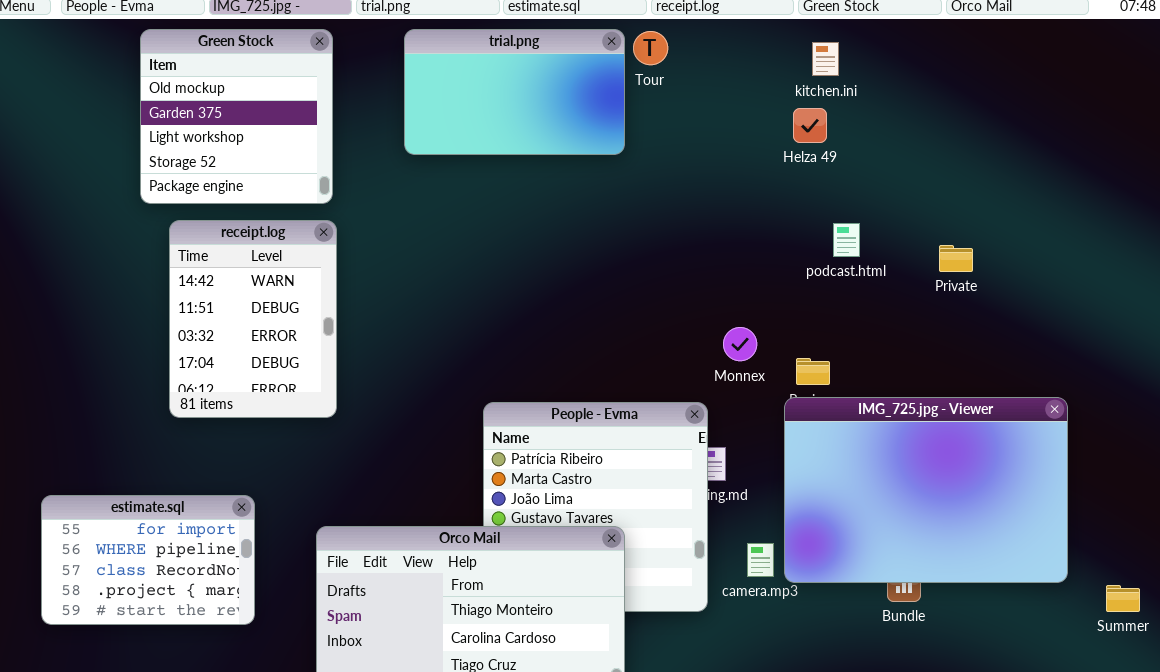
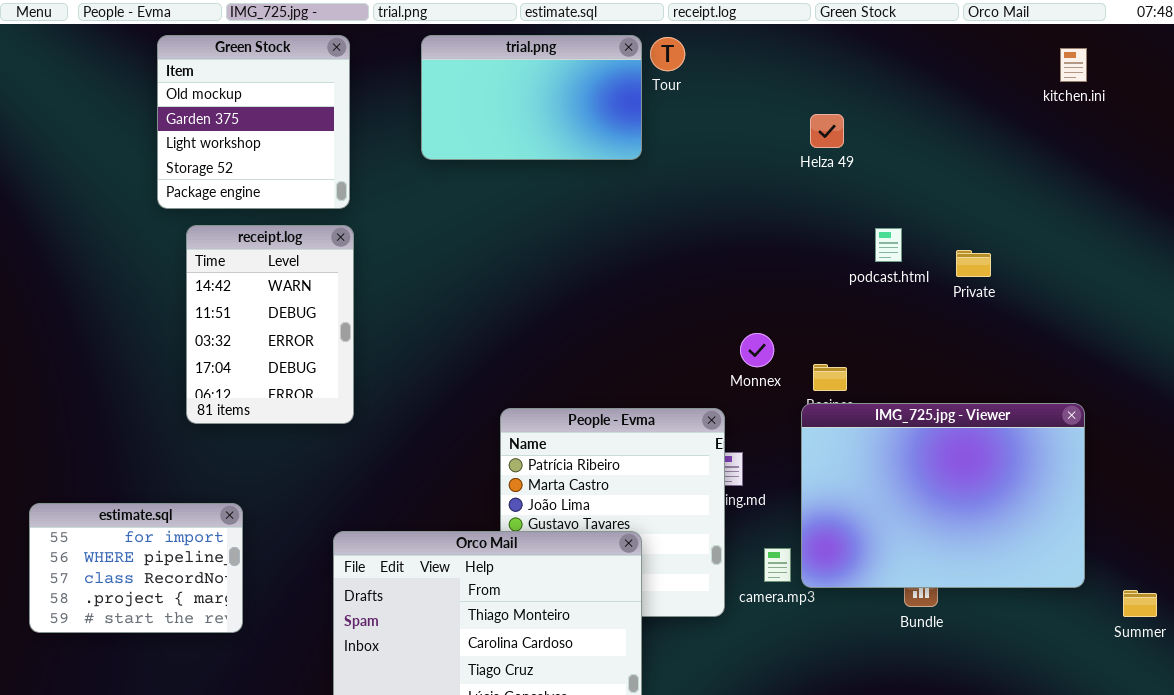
kitchen.ini: [812,42,839,76] -> [1060,48,1087,82], moved
podcast.html: [833,223,860,257] -> [875,228,902,262], moved
estimate.sql: [41,495,255,625] -> [29,503,243,633], moved

